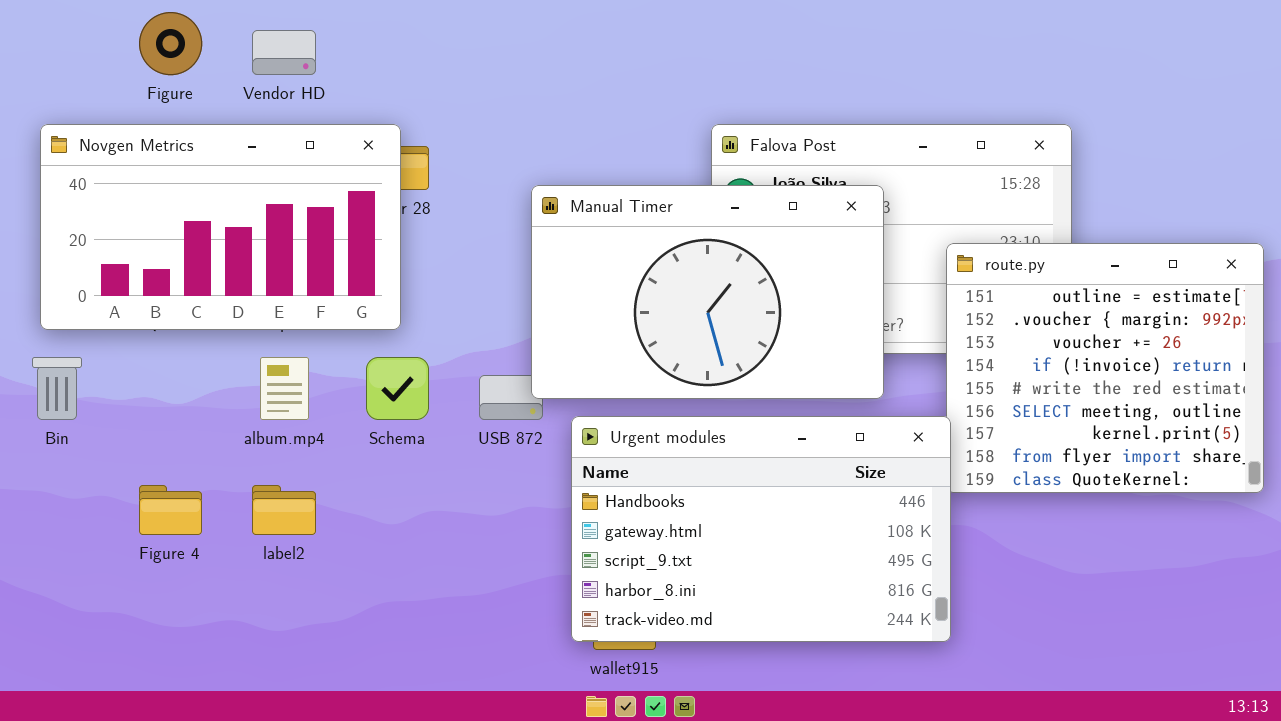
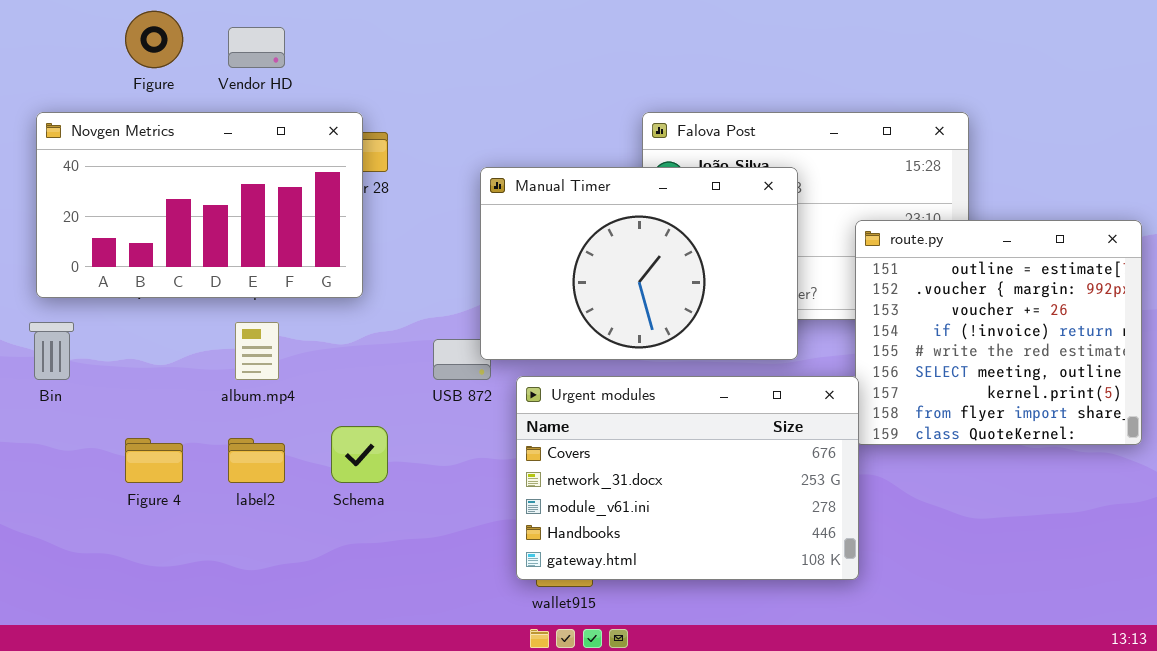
Schema: [366,357,429,420] -> [331,426,388,483], moved
Urgent modules: [571,416,951,642] -> [516,376,859,580], scrolled up 3 rows

